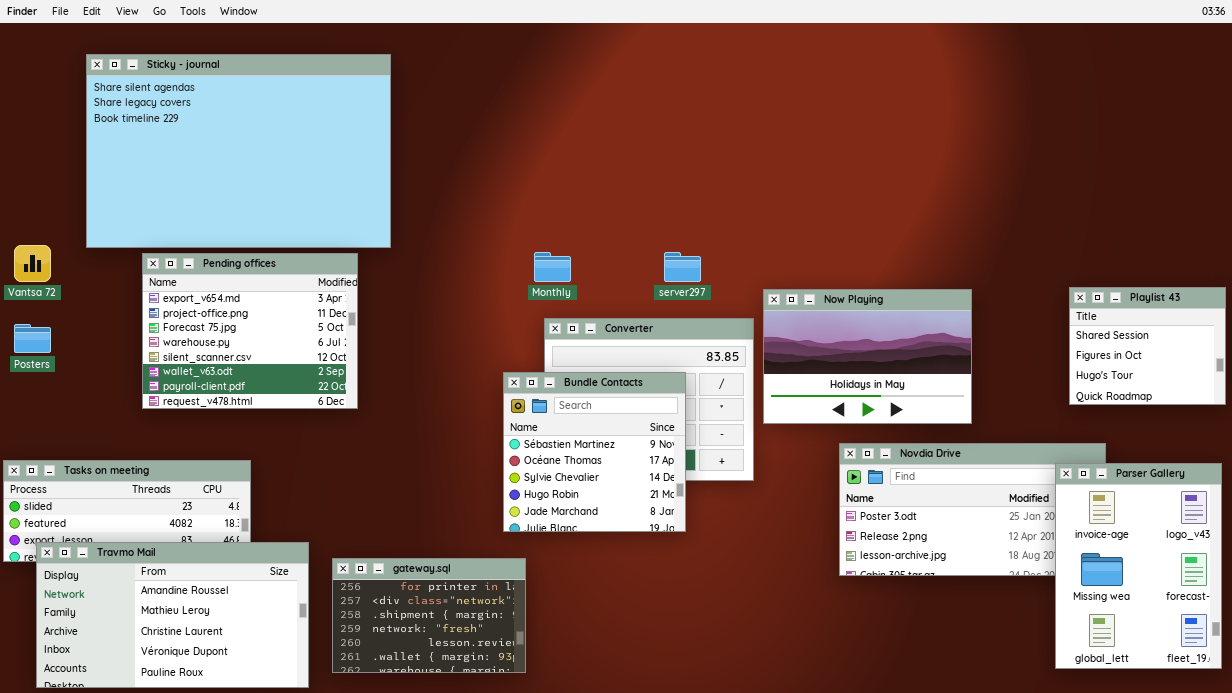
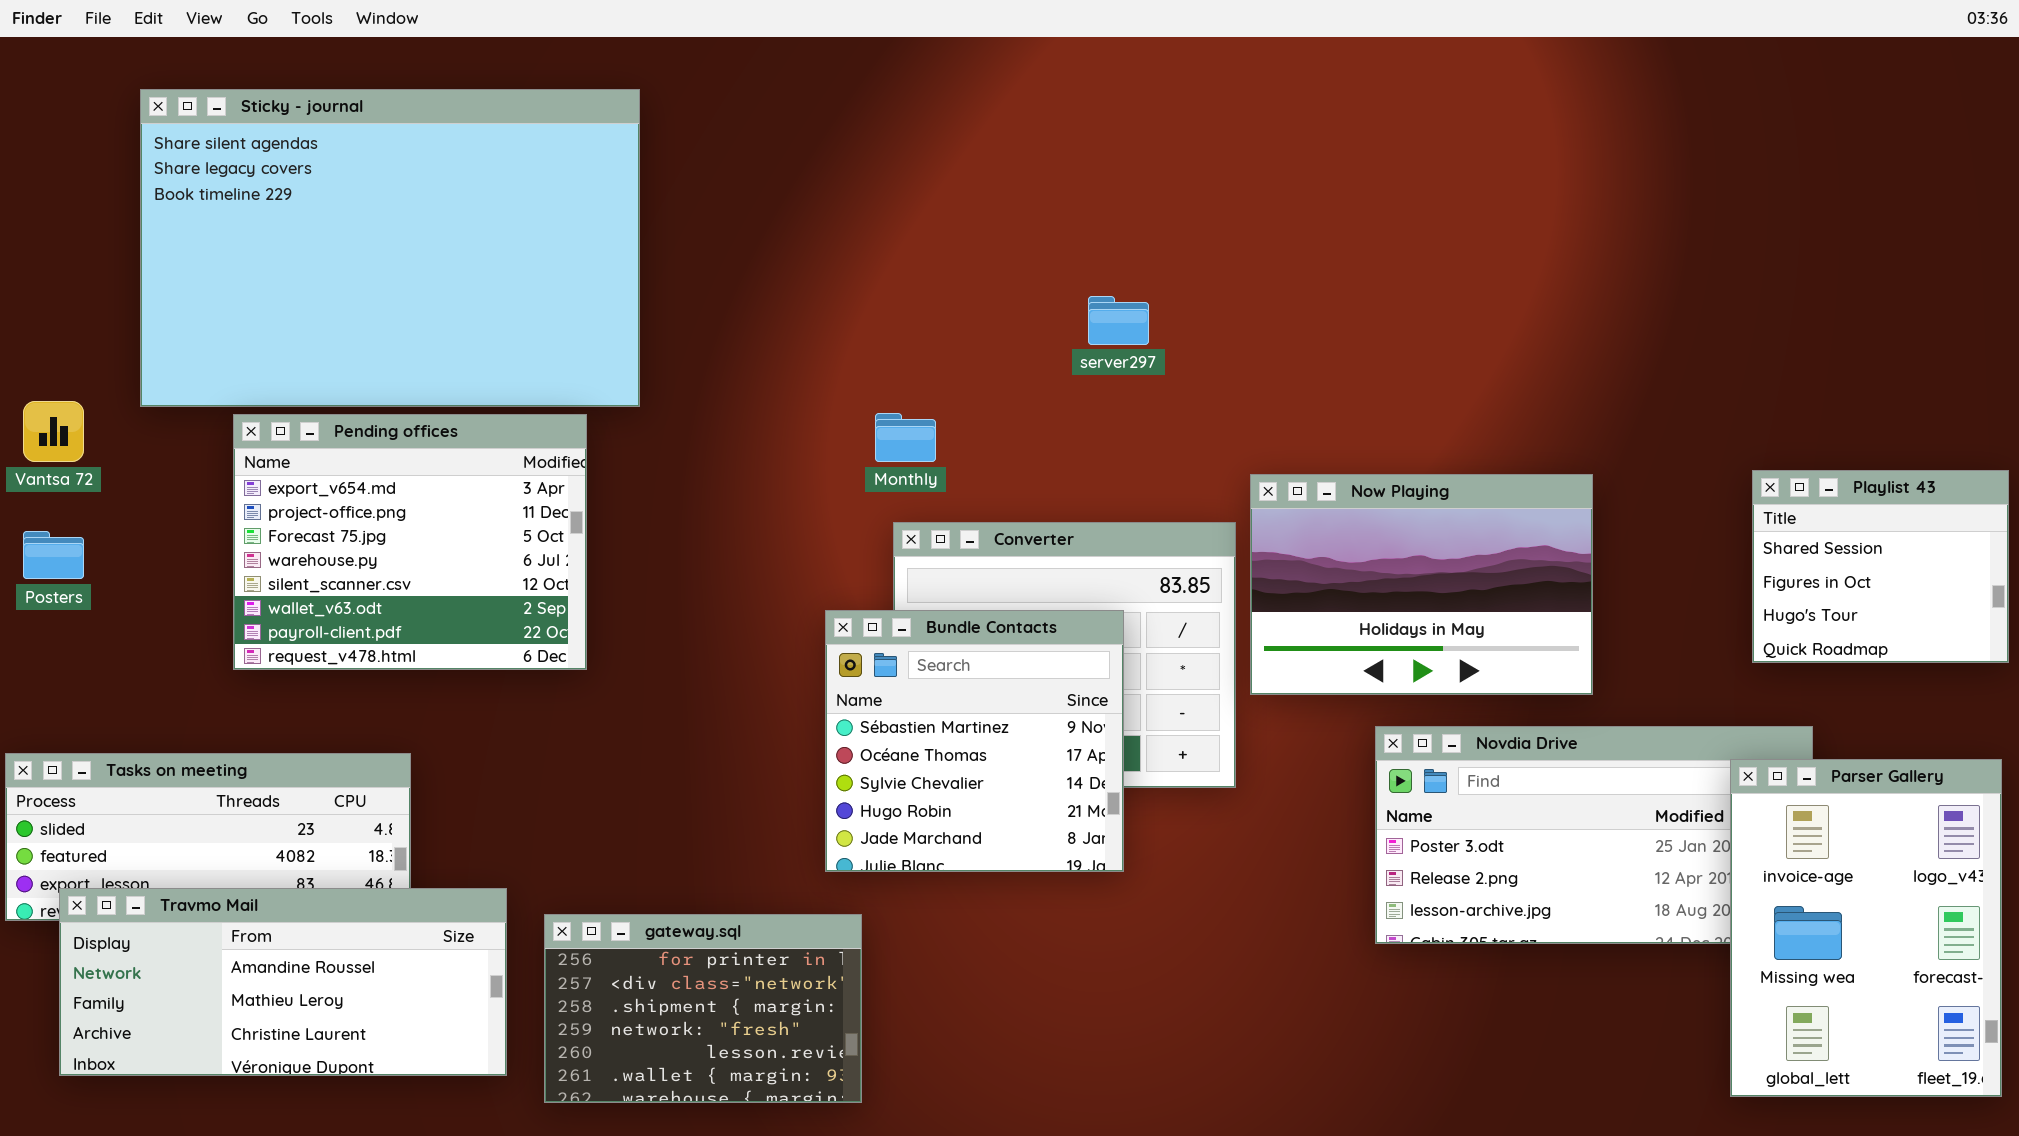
server297: [664,252,701,282] -> [1088,296,1149,345], moved
Travmo Mail: [36,542,309,688] -> [59,888,507,1076], resized

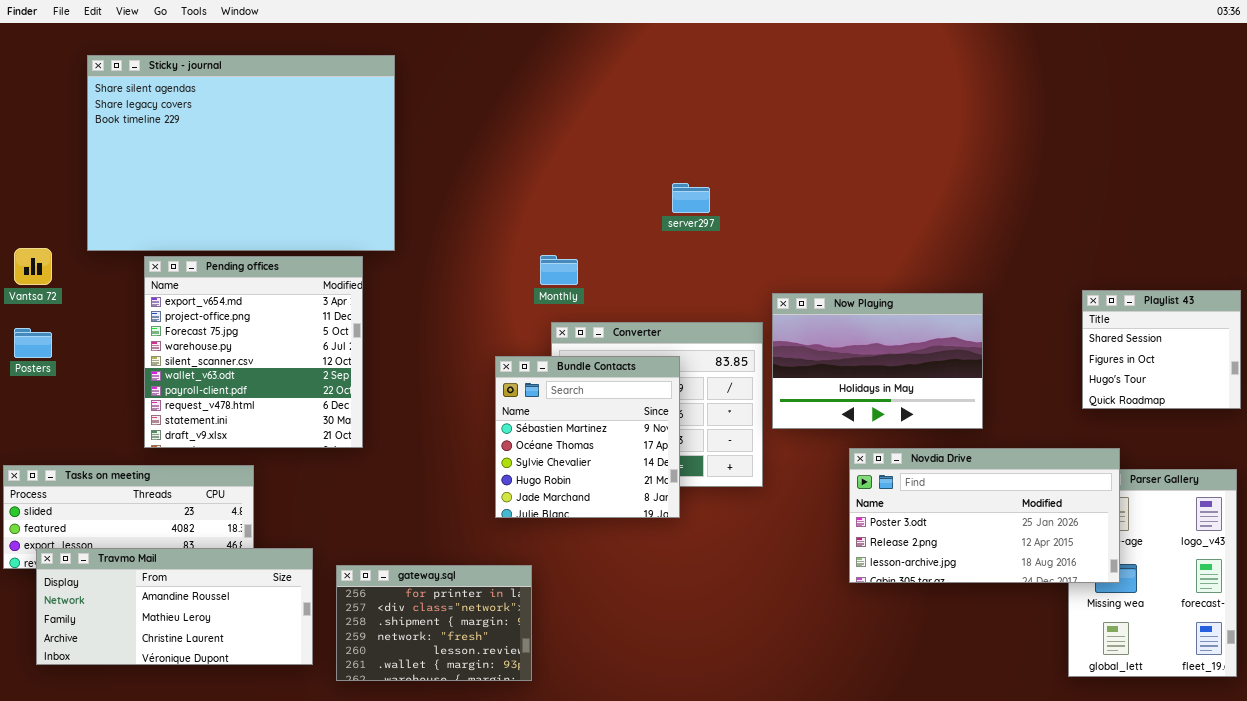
Pending offices: [233,414,587,670] -> [144,256,363,448], resized
Bundle Contacts: [825,610,1124,872] -> [495,356,680,518], moved
Novdia Drive: [1375,726,1813,944] -> [849,448,1120,583], raised

